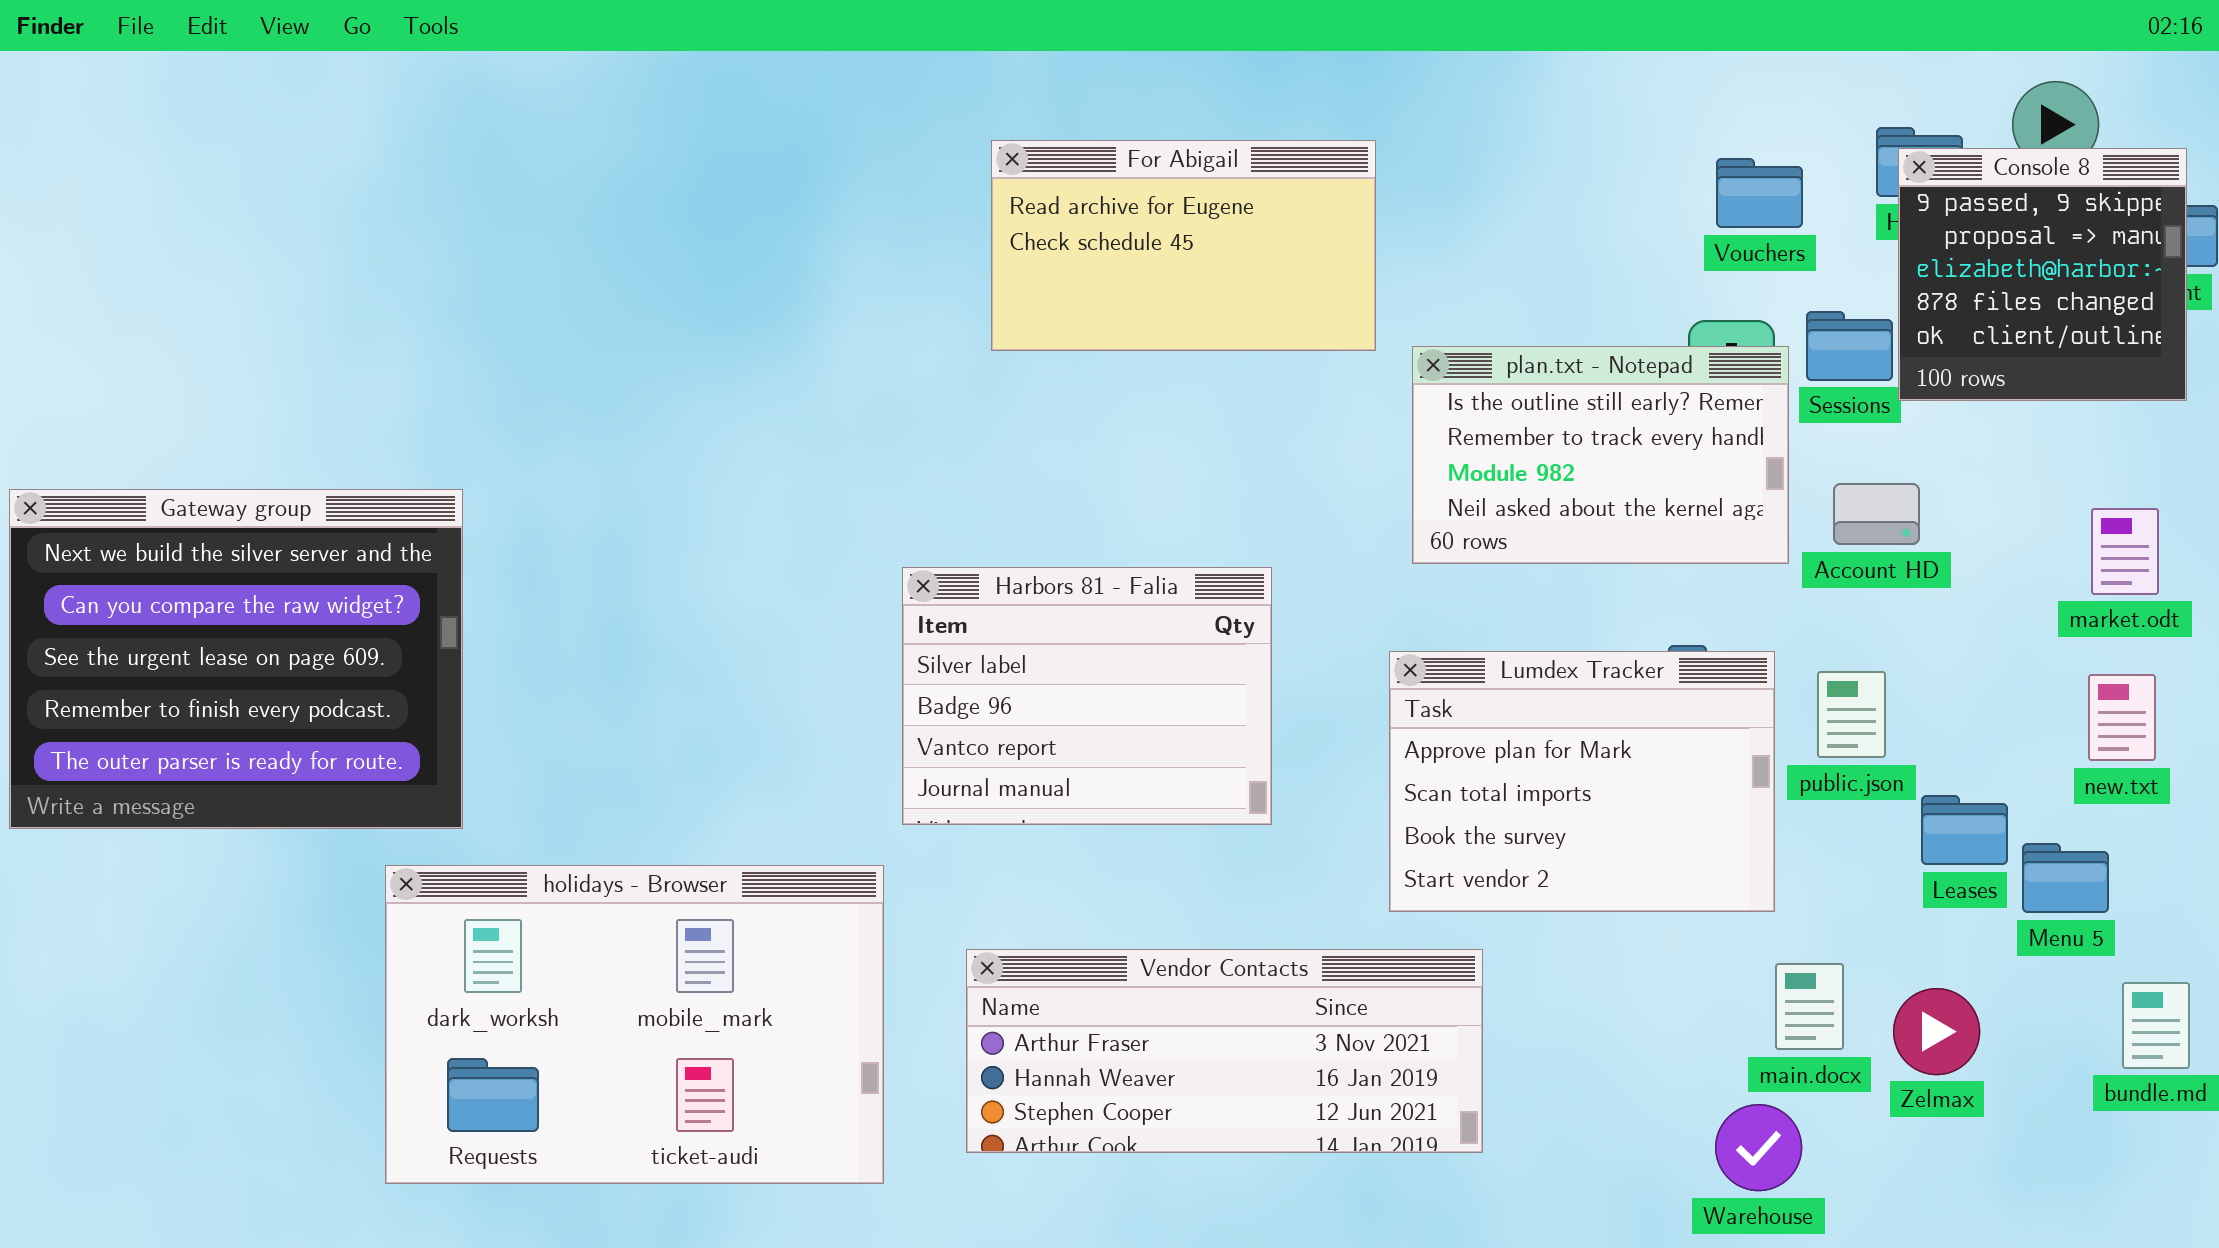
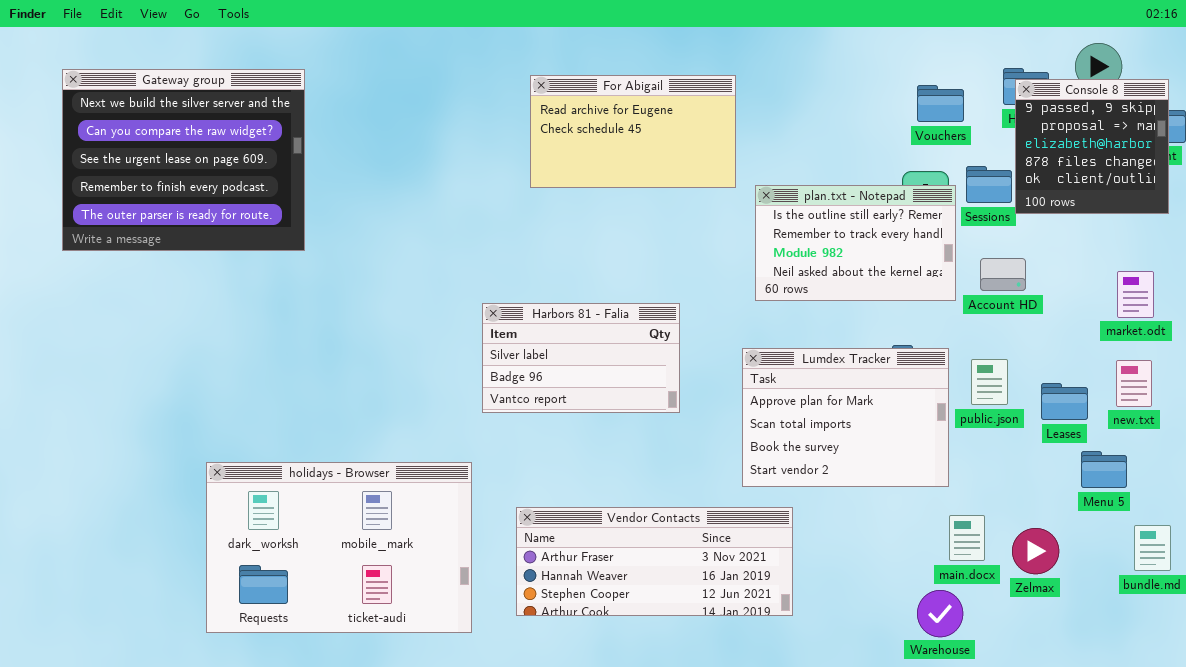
Gateway group: [9,489,463,829] -> [62,69,305,251], moved
Harbors 81 - Falia: [902,567,1272,825] -> [482,303,680,413], resized
Leases: [1921,795,2008,865] -> [1041,383,1088,420], moved

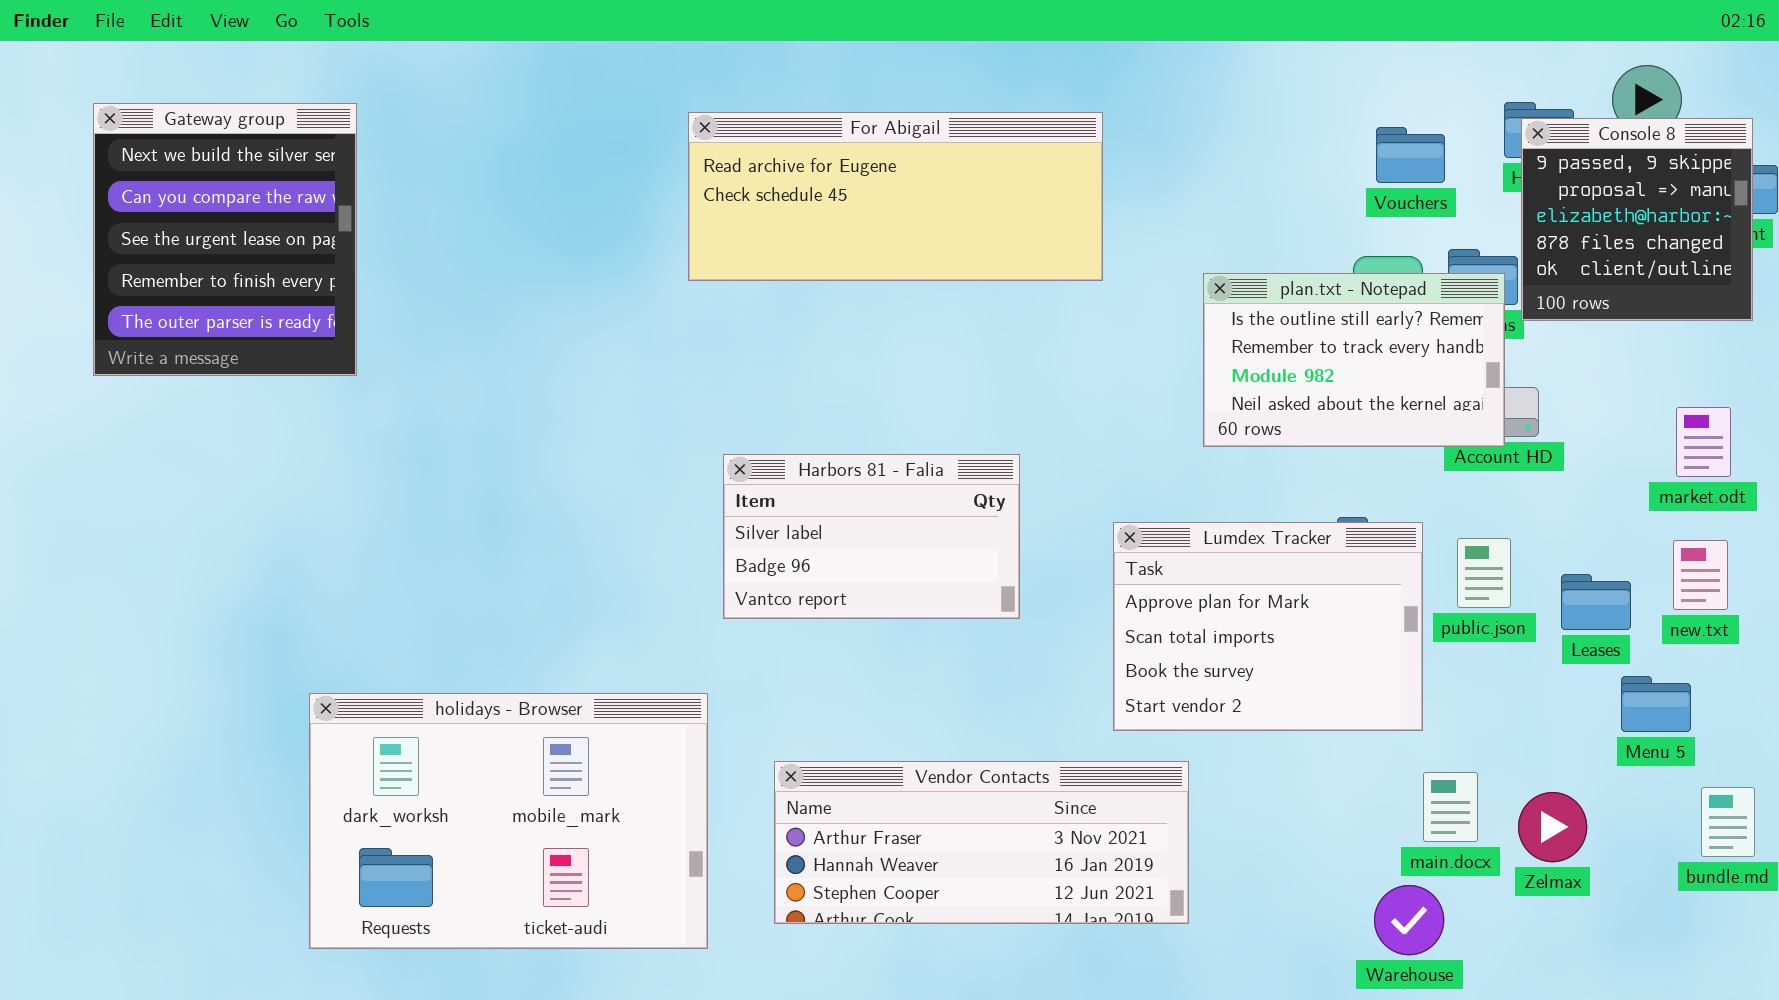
Gateway group: [62,69,305,251] -> [93,103,357,376], resized
For Abigail: [530,75,736,188] -> [688,112,1103,281], resized
plan.txt - Notepad: [755,185,956,301] -> [1203,273,1505,447], moved

